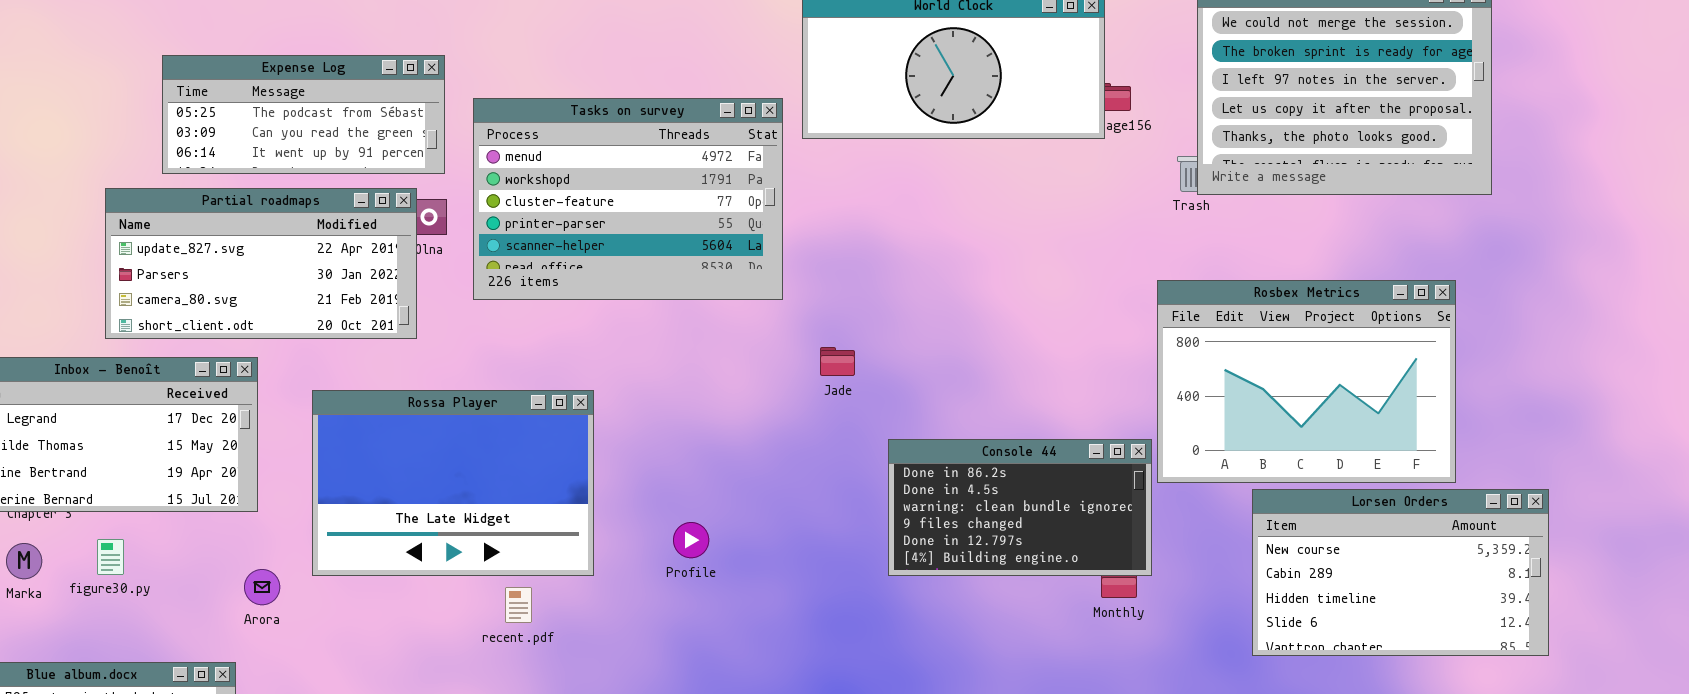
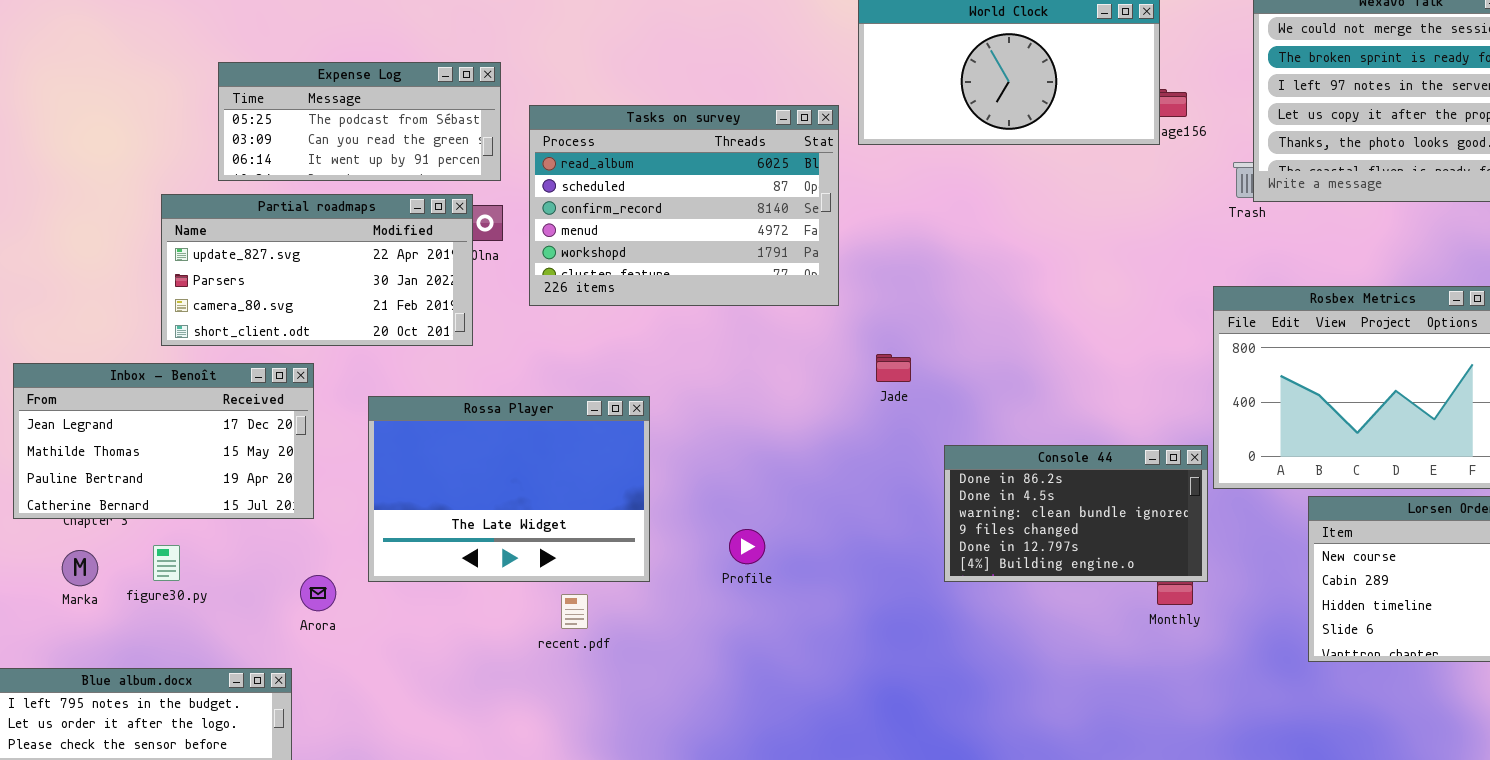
Tasks on survey: [473,98,783,300] -> [529,105,839,306], scrolled up 3 rows

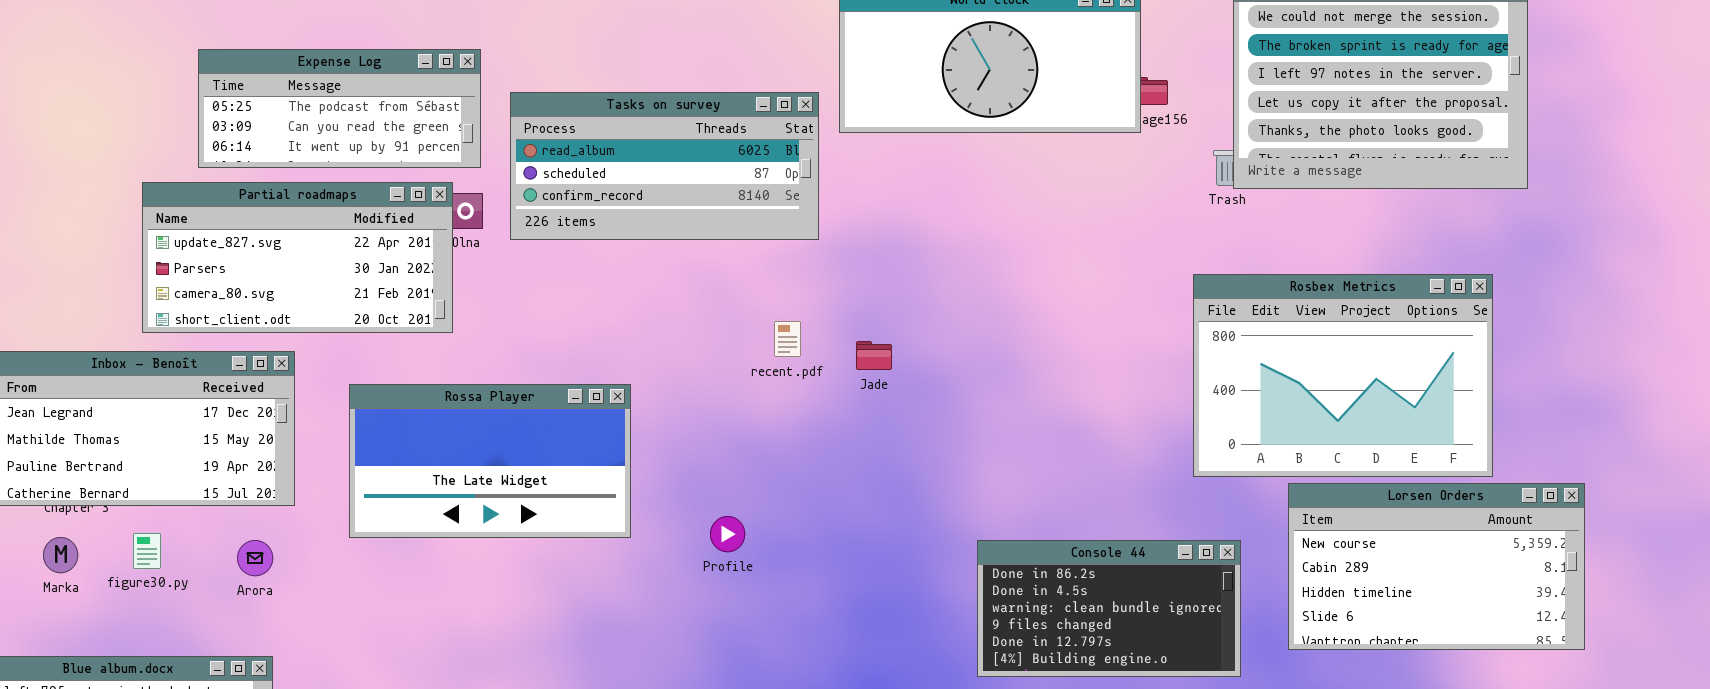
Tasks on survey: [529,105,839,306] -> [510,92,819,240], resized
Rossa Player: [368,396,650,582] -> [349,384,631,538], resized
Console 44: [944,445,1208,582] -> [977,540,1241,677], moved
Arora: [300,575,336,611] -> [237,540,273,576], moved
recent.pdf: [561,594,588,629] -> [774,321,801,357], moved

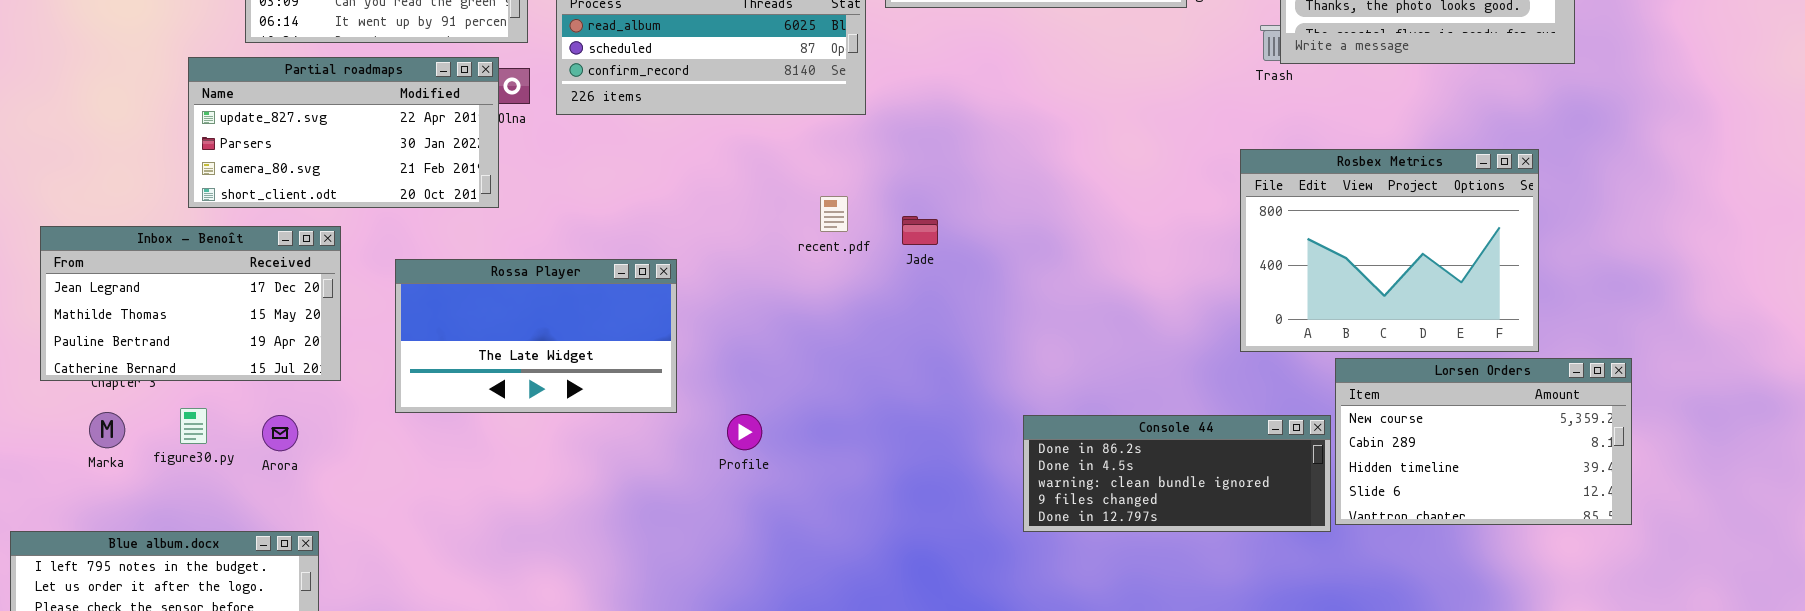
Profile: [710,516,745,552] -> [727,414,762,450], moved
Arora: [237,540,273,576] -> [262,415,298,451], moved
Console 44: [977,540,1241,677] -> [1023,415,1331,532], resized

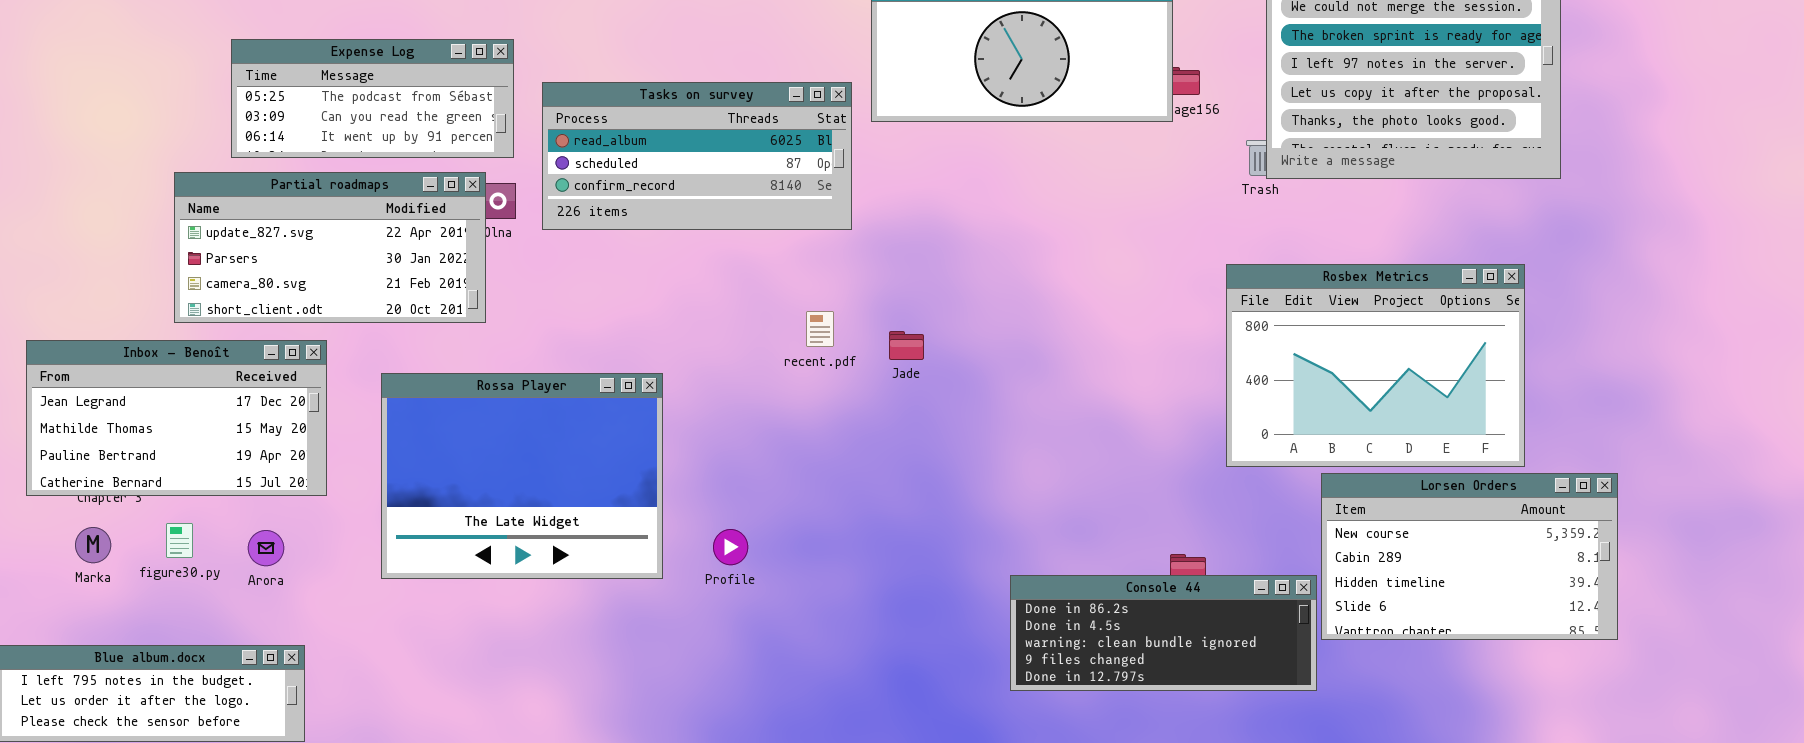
Rossa Player: [395,259,677,413] -> [381,373,663,579], resized
Console 44: [1023,415,1331,532] -> [1010,575,1317,691], moved

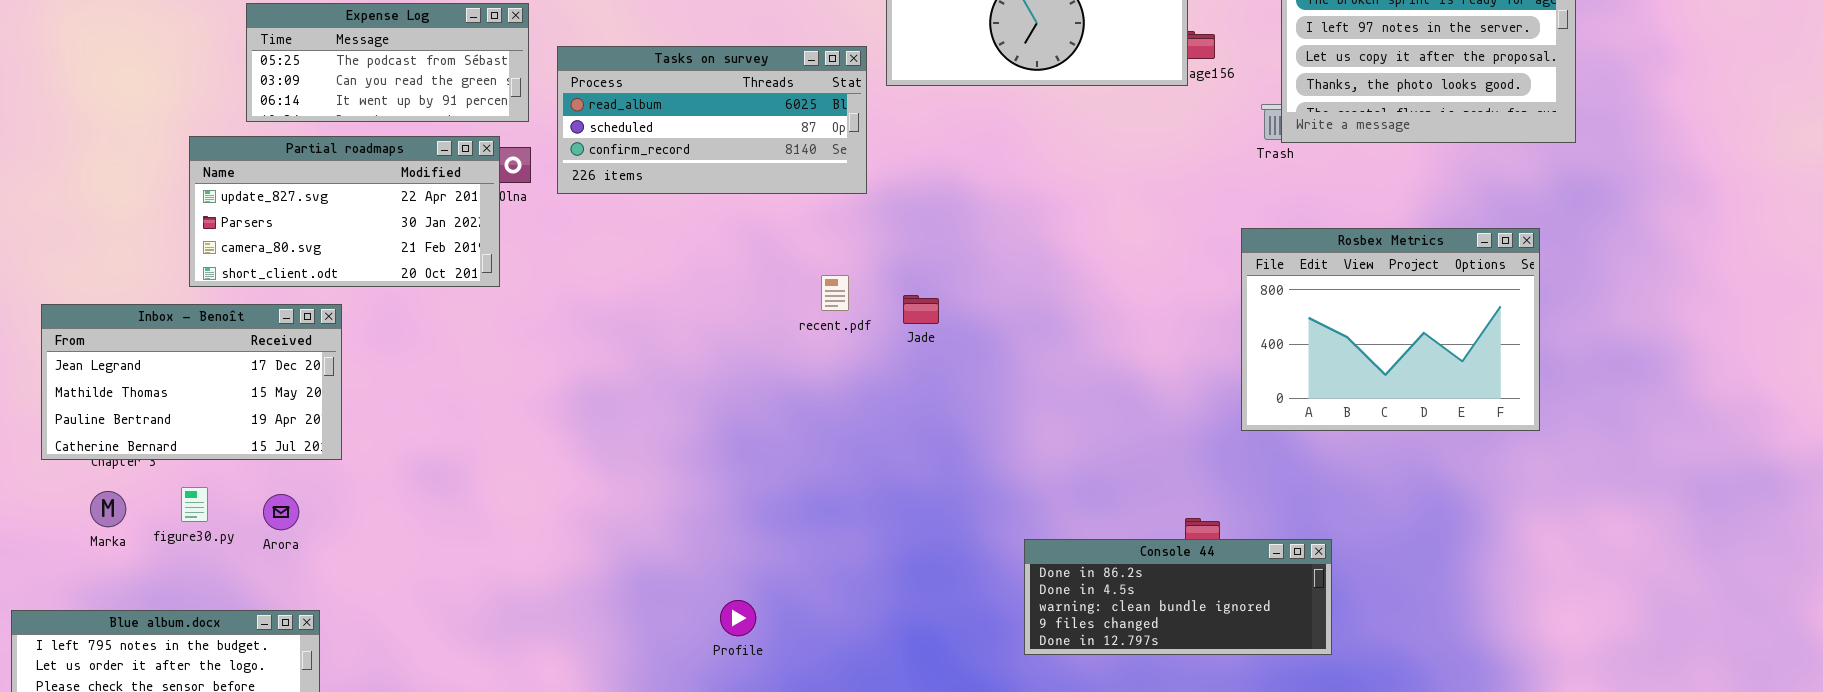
Rossa Player: [381,373,663,579] -> none, closed
Lorsen Orders: [1321,473,1618,640] -> none, closed
Profile: [713,529,748,565] -> [720,600,756,636], moved

